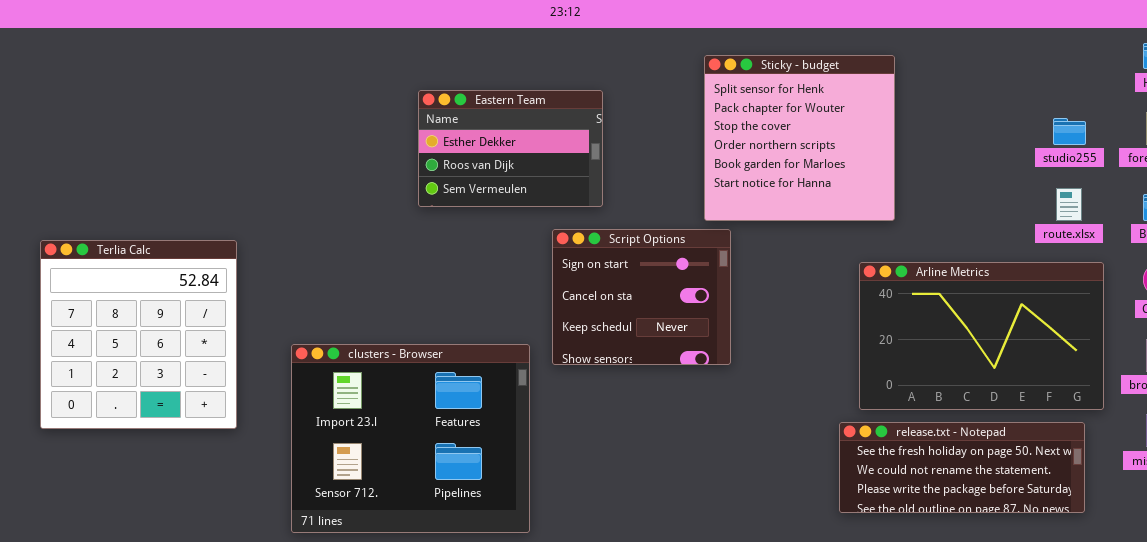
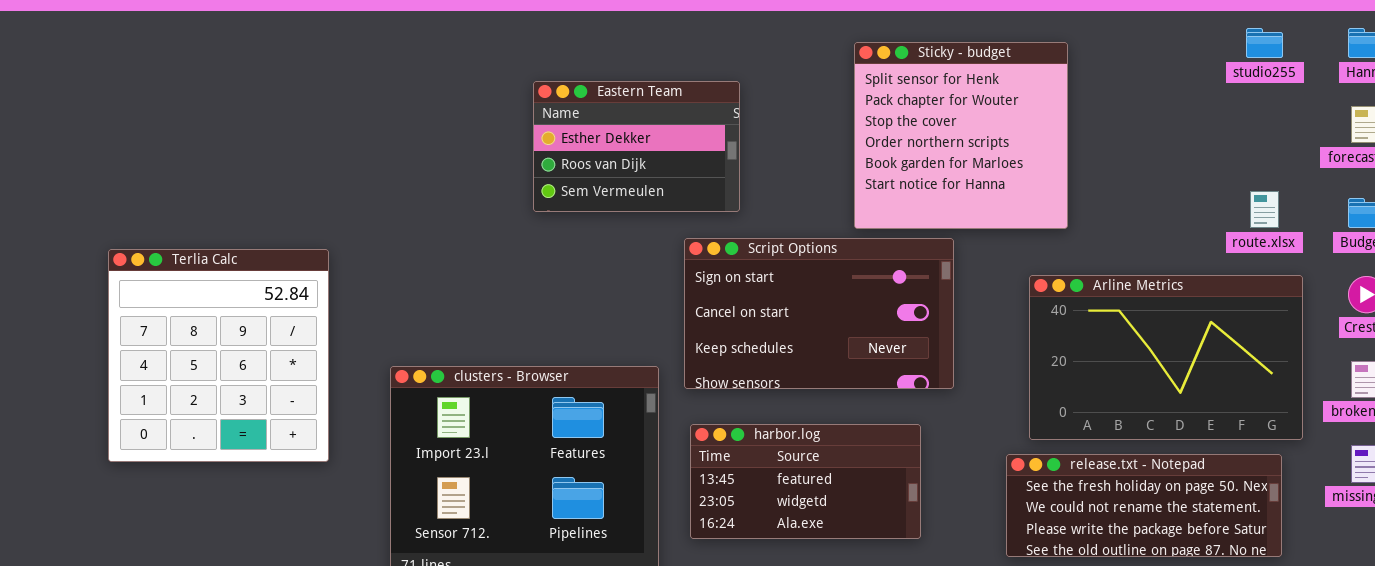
studio255: [1053,118,1086,145] -> [1246,28,1283,58], moved
Script Options: [552,229,731,365] -> [684,238,954,389], resized
harbor.log: none -> [690,424,921,539], opened

